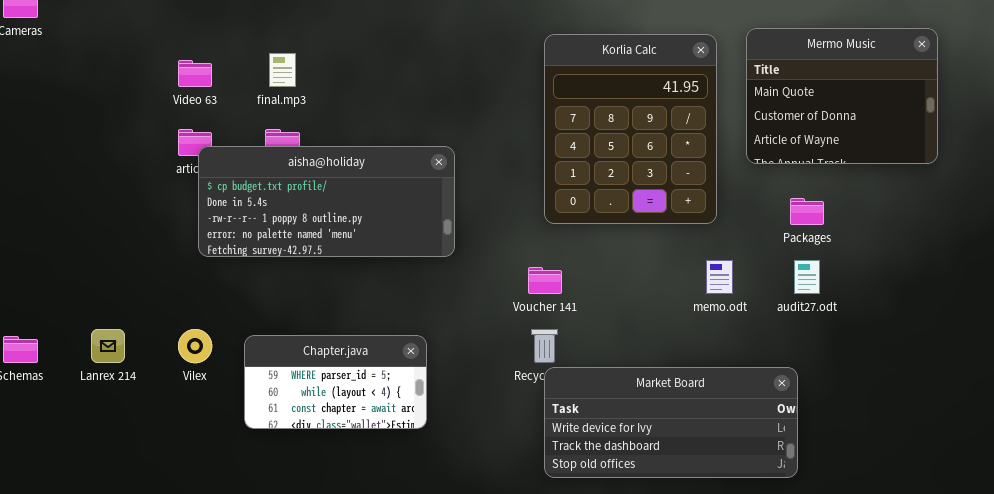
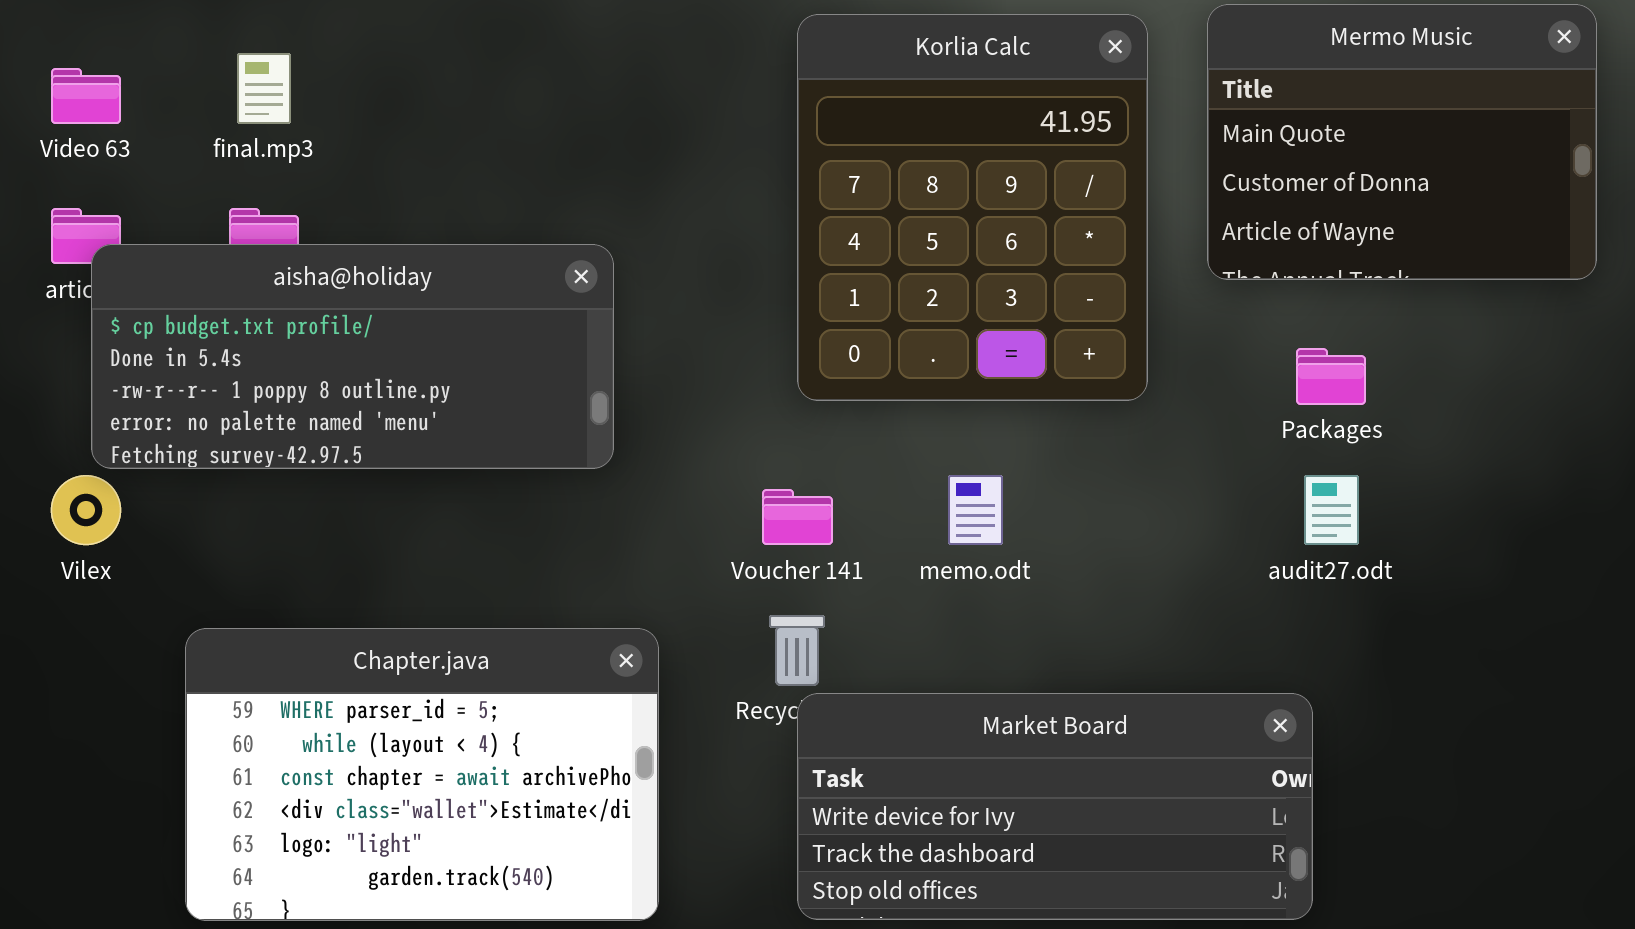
memo.odt: [706,260,733,294] -> [948,475,1003,545], moved
Vilex: [178,329,212,363] -> [51,475,121,545], moved
Chapter.java: [244,335,427,429] -> [185,628,659,921], resized

